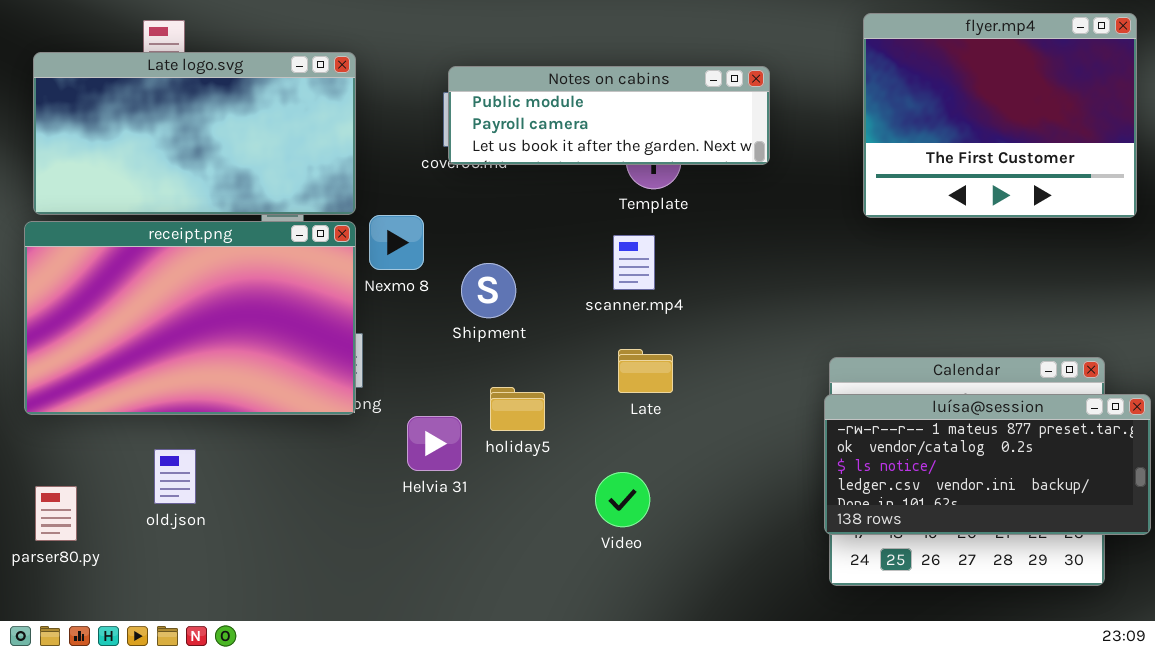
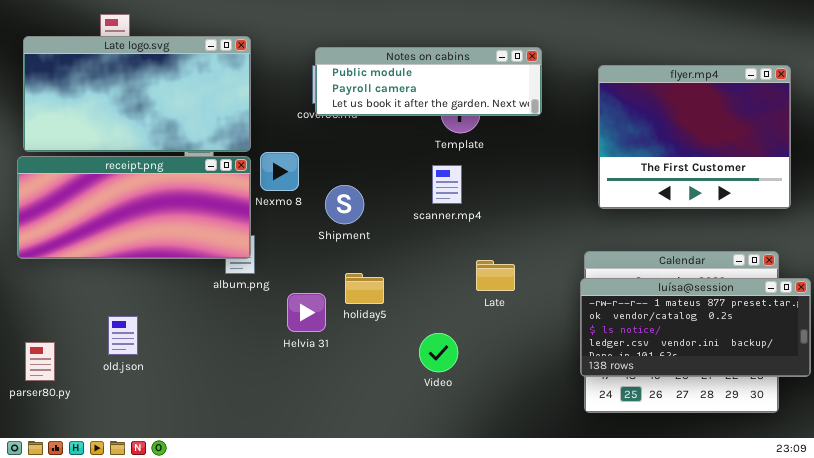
flyer.mp4: [863,13,1137,218] -> [598,65,791,209], moved
receipt.png: [24,221,356,415] -> [17,156,251,259], resized
Late: [618,349,673,393] -> [476,260,515,291], moved

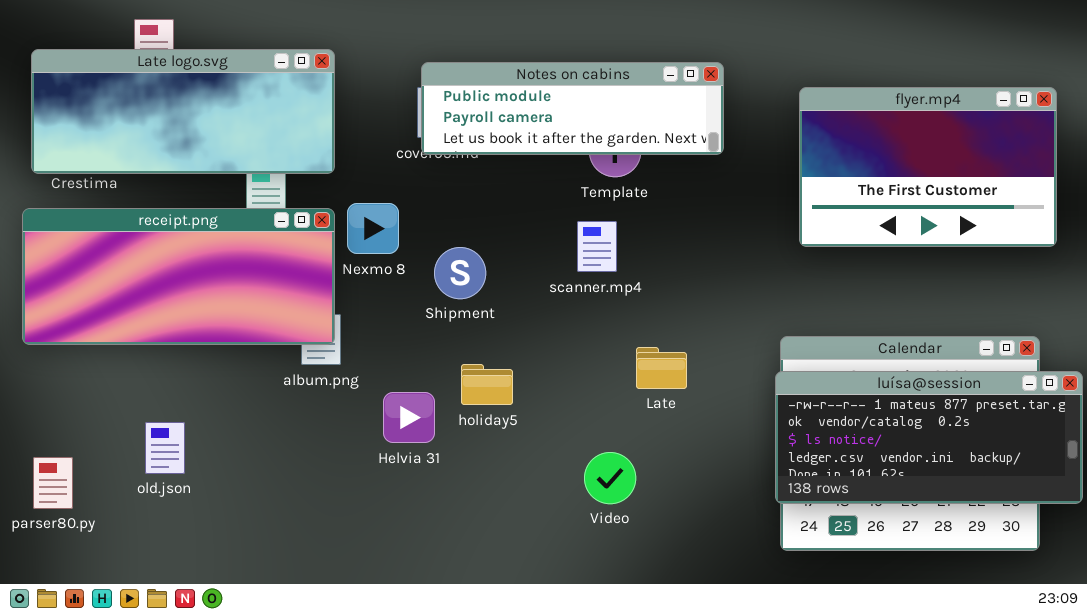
Late logo.svg: [23,36,251,152] -> [31,49,335,174], resized
flyer.mp4: [598,65,791,209] -> [799,87,1057,247], resized
Video: [419,333,458,372] -> [584,452,636,504], moved

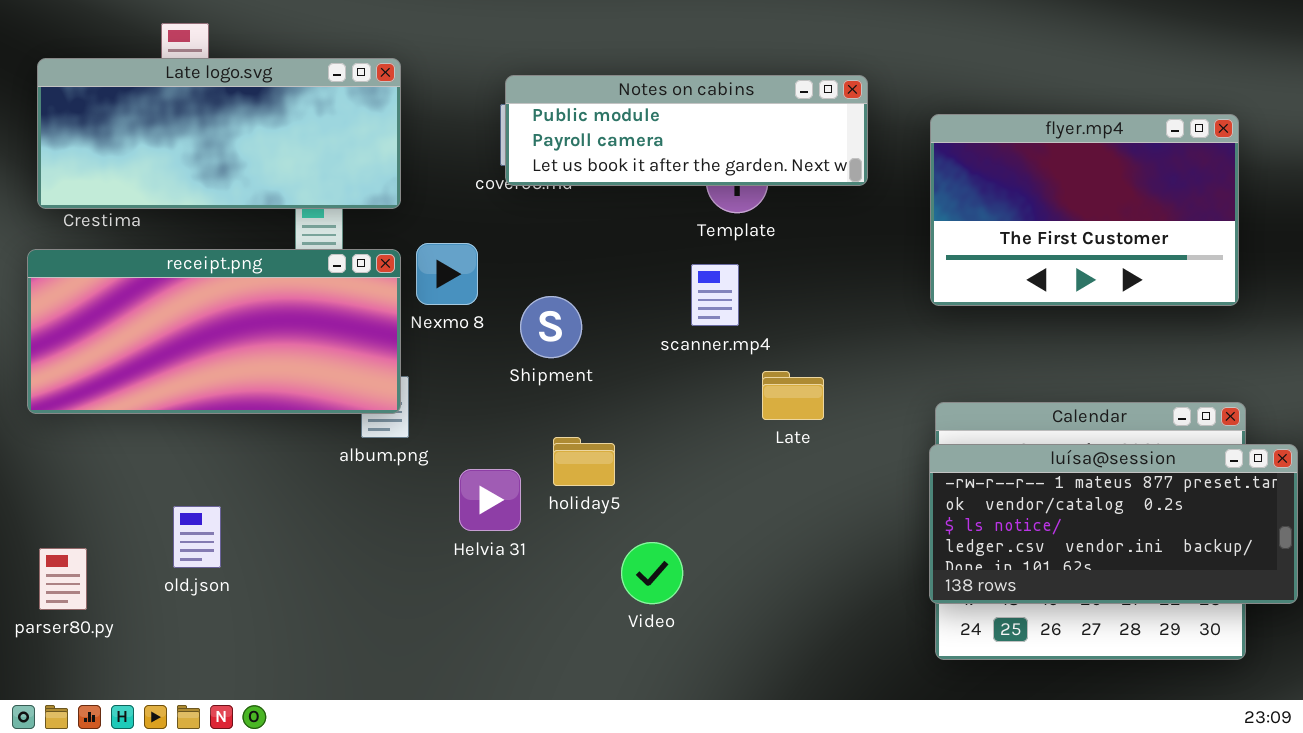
flyer.mp4: [799,87,1057,247] -> [930,114,1239,306], moved
Late: [636,347,687,389] -> [762,371,824,420], moved
Video: [584,452,636,504] -> [621,542,683,604], moved

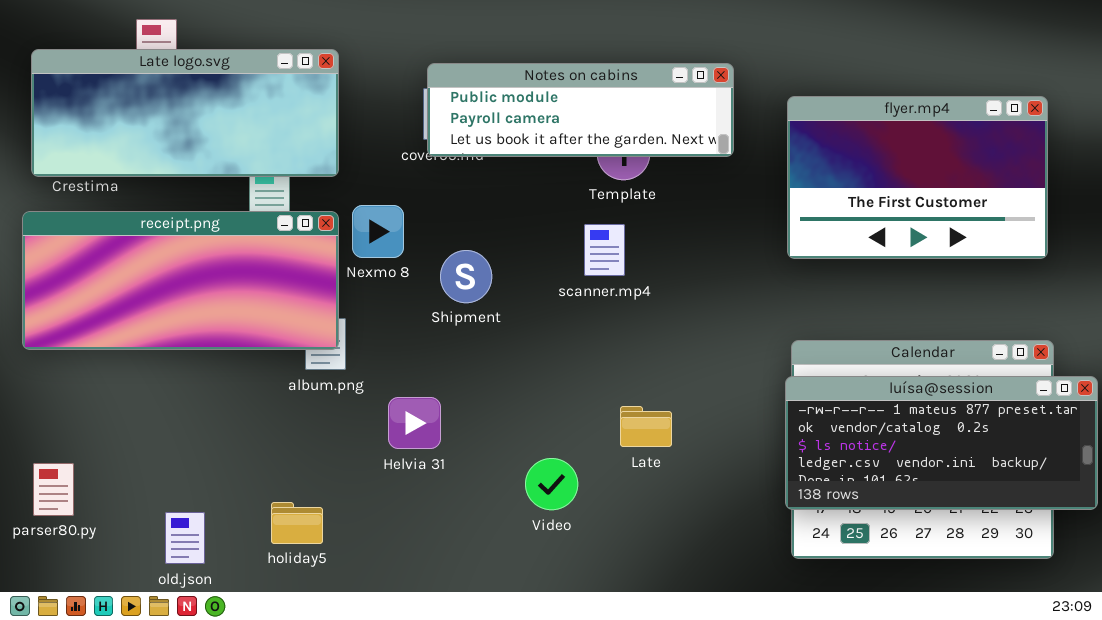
Late: [762,371,824,420] -> [620,406,672,447], moved
holiday5: [553,437,615,486] -> [271,502,323,544], moved
old.json: [173,506,221,568] -> [165,512,205,564], moved

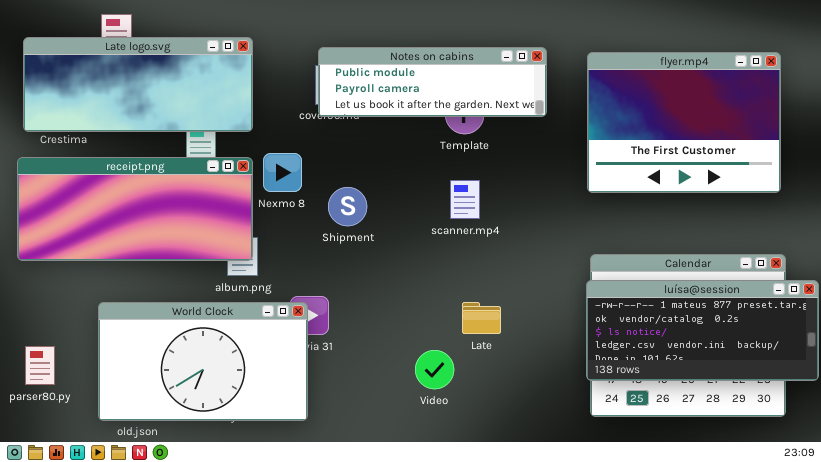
flyer.mp4: [787,96,1048,259] -> [587,52,781,193], resized
scanner.mp4: [584,224,625,276] -> [450,180,480,219], moved
World Clock: none -> [98,302,308,421], opened
Video: [525,458,578,510] -> [415,350,454,389], moved

